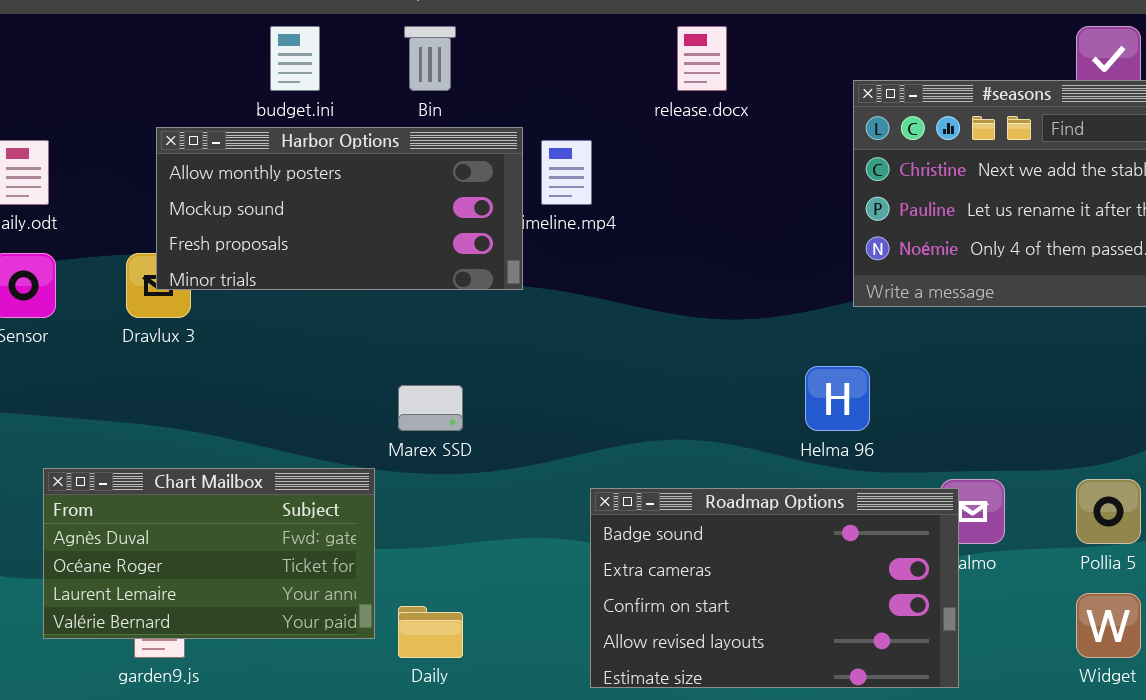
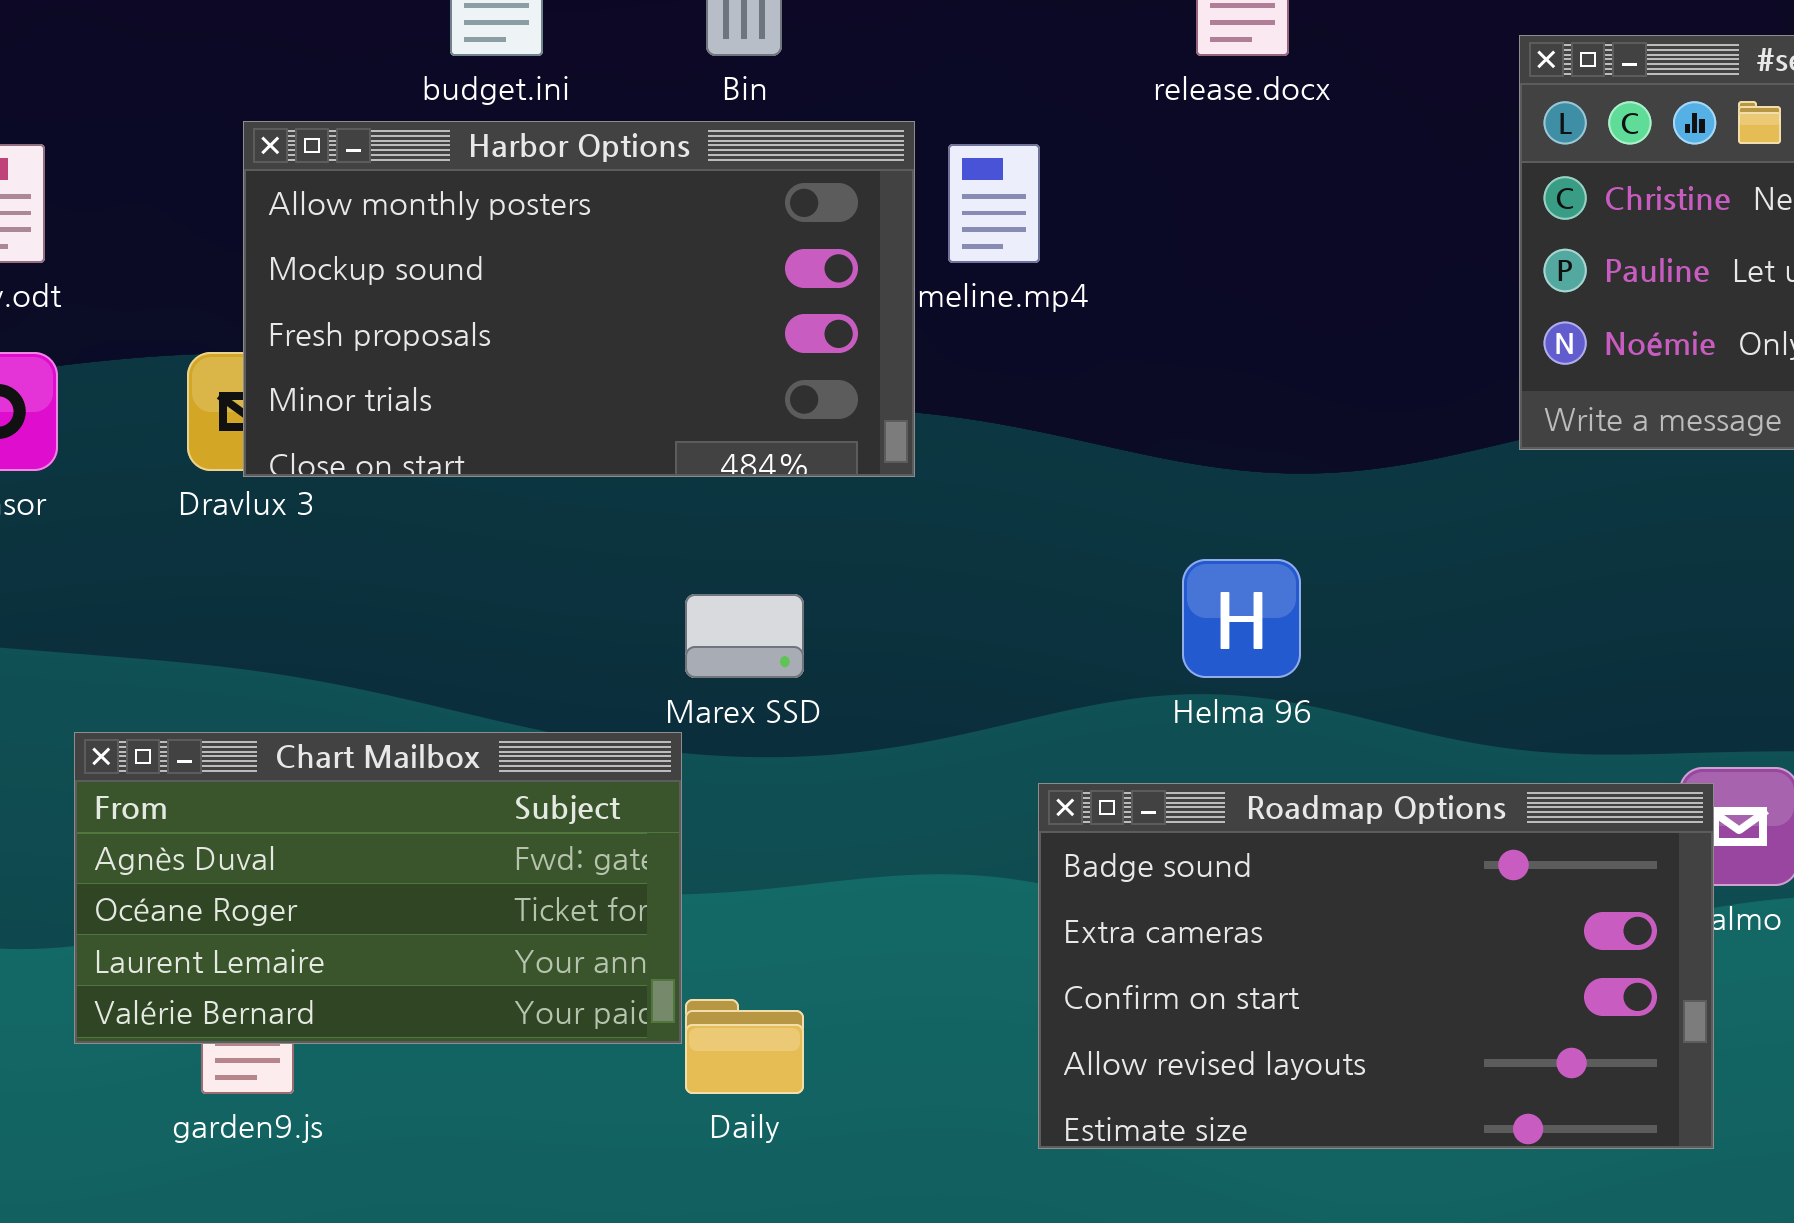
Harbor Options: [156,127,523,290] -> [243,121,915,477], resized
Helma 96: [805,366,870,431] -> [1182,559,1301,678], moved
Chart Mailbox: [43,468,375,639] -> [74,732,682,1044], moved

